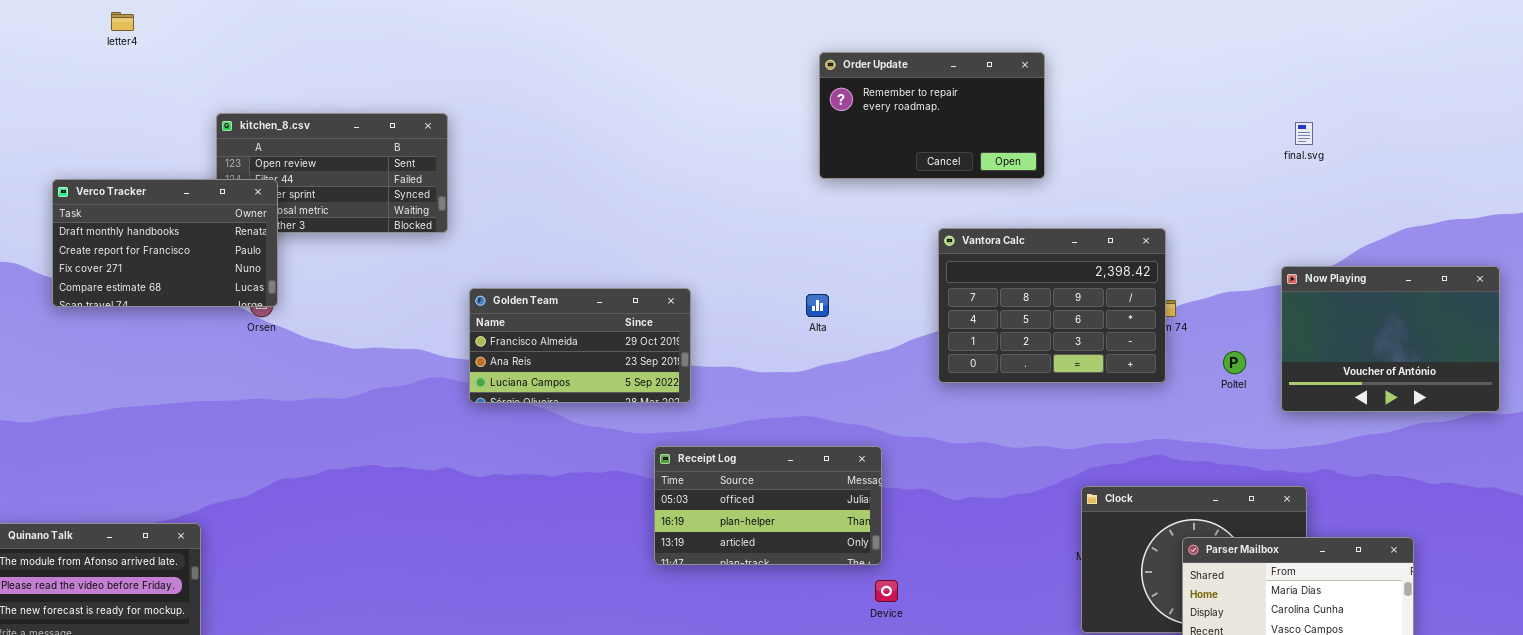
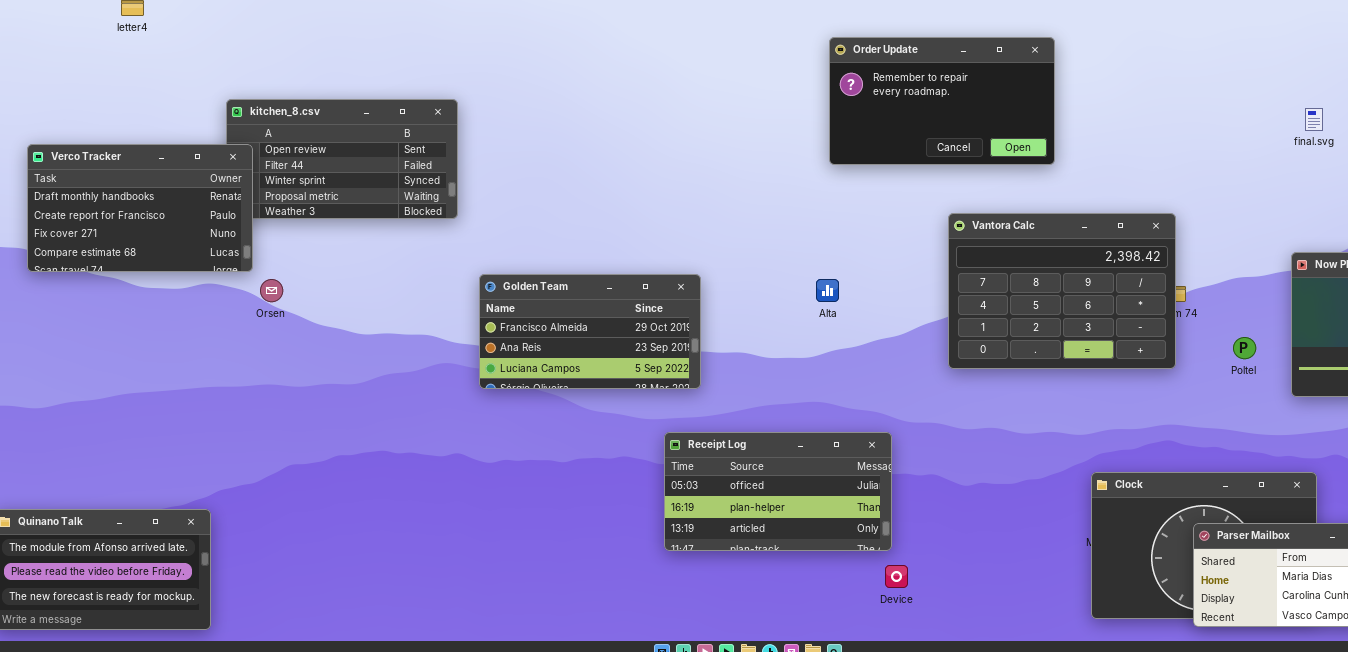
Verco Tracker: [52,179,278,307] -> [27,144,253,272], moved

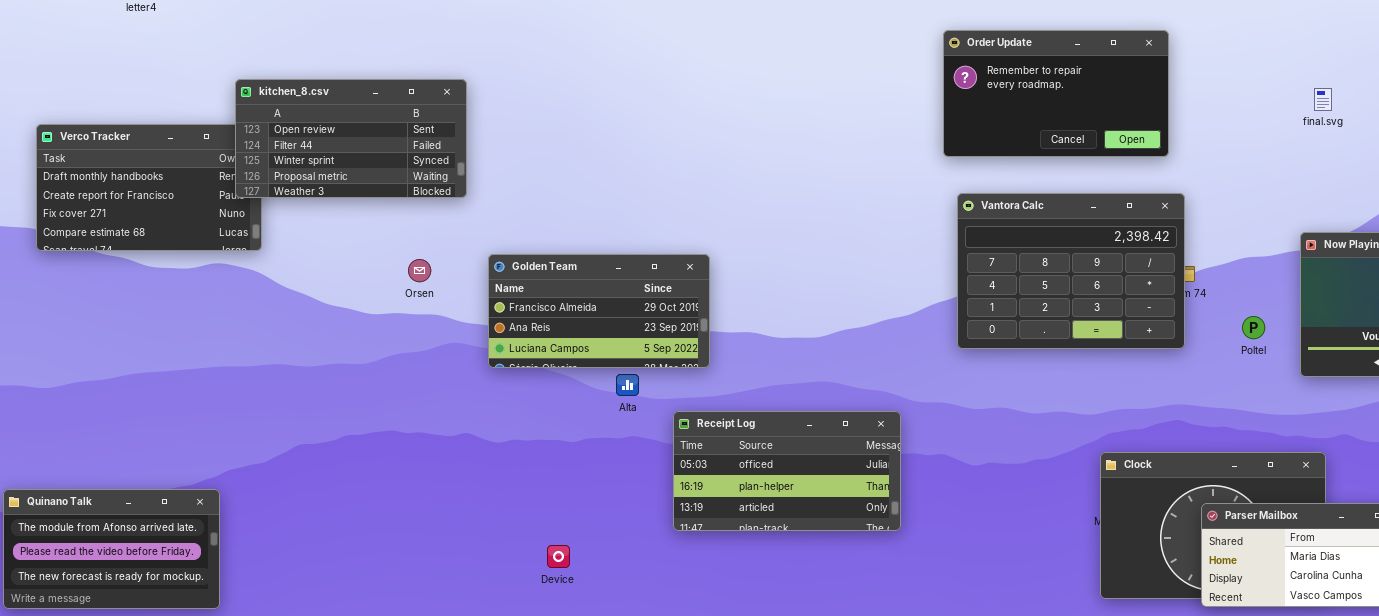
Order Update: [829,37,1055,165] -> [943,30,1169,157], moved
kitchen_8.csv: [226,99,458,219] -> [235,79,467,198], raised
Orsen: [260,279,283,302] -> [408,259,431,282], moved
Alta: [816,279,839,302] -> [616,374,639,396], moved
Device: [885,565,908,588] -> [547,545,570,568], moved

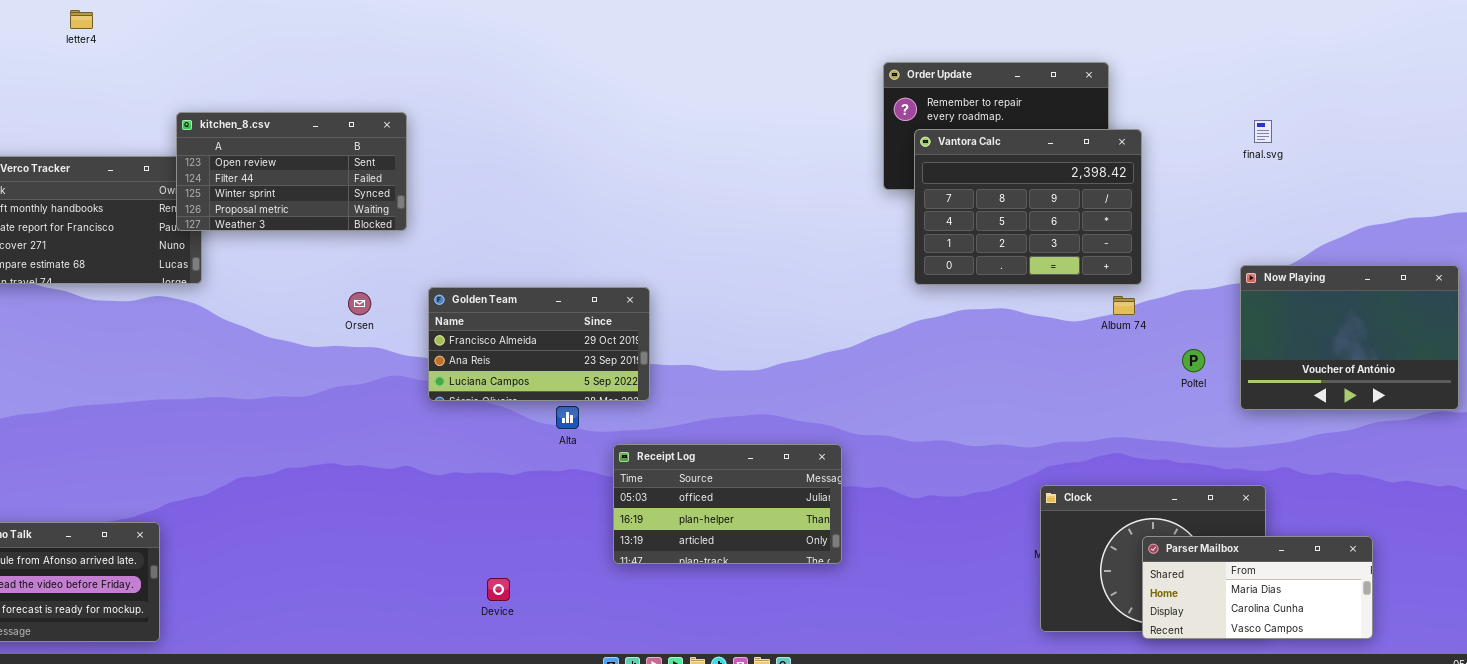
Vantora Calc: [957,193,1185,349] -> [914,129,1142,285], moved

